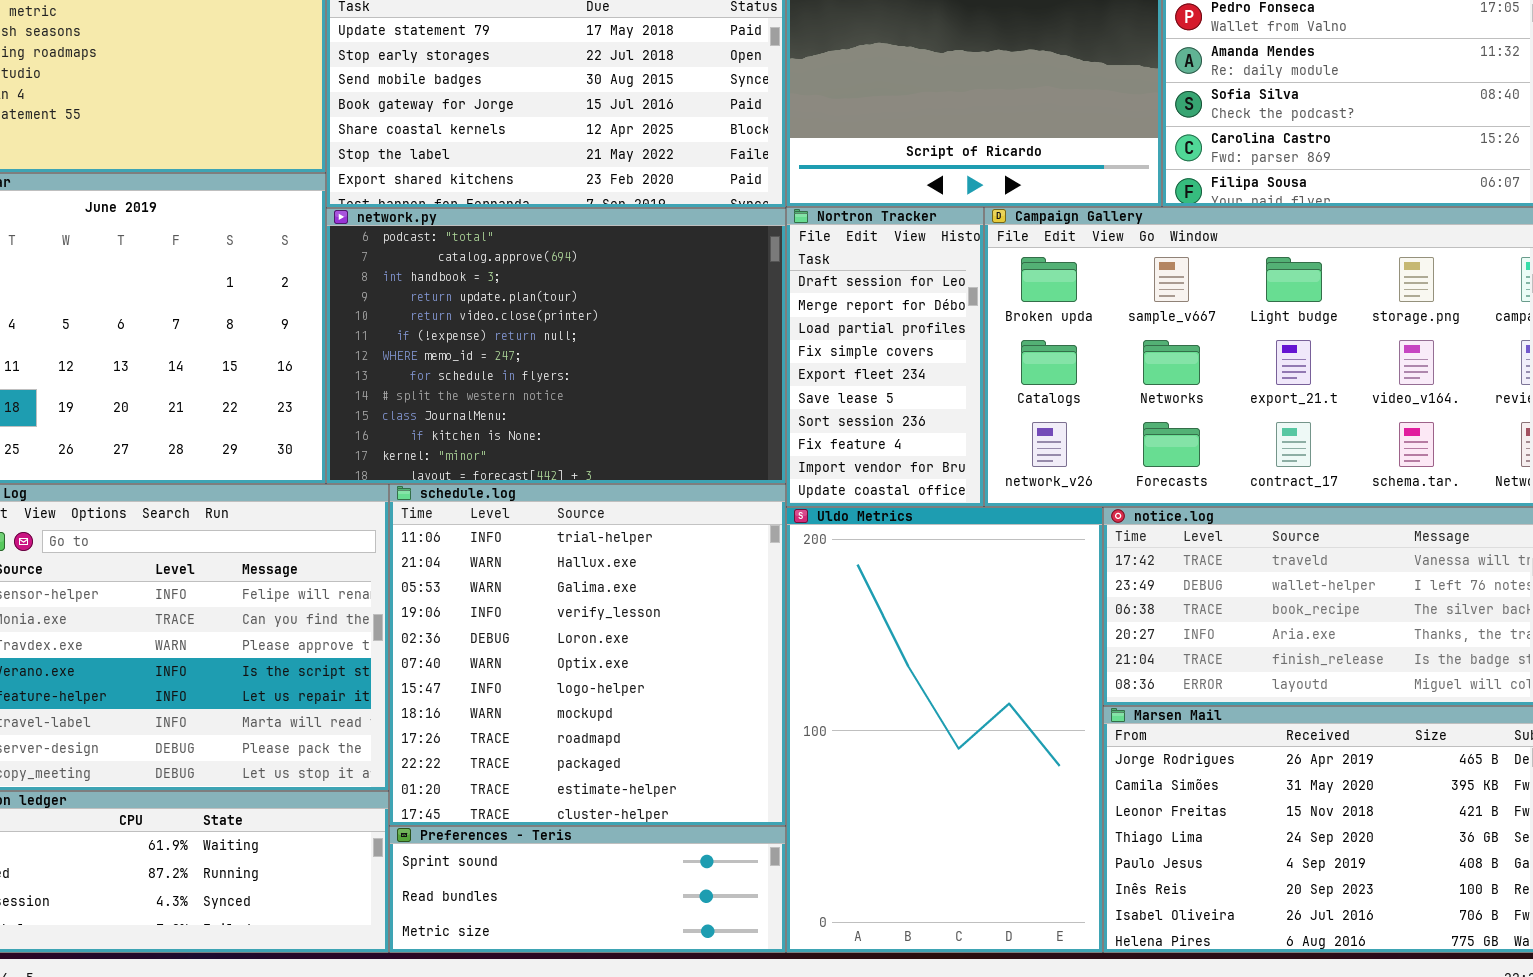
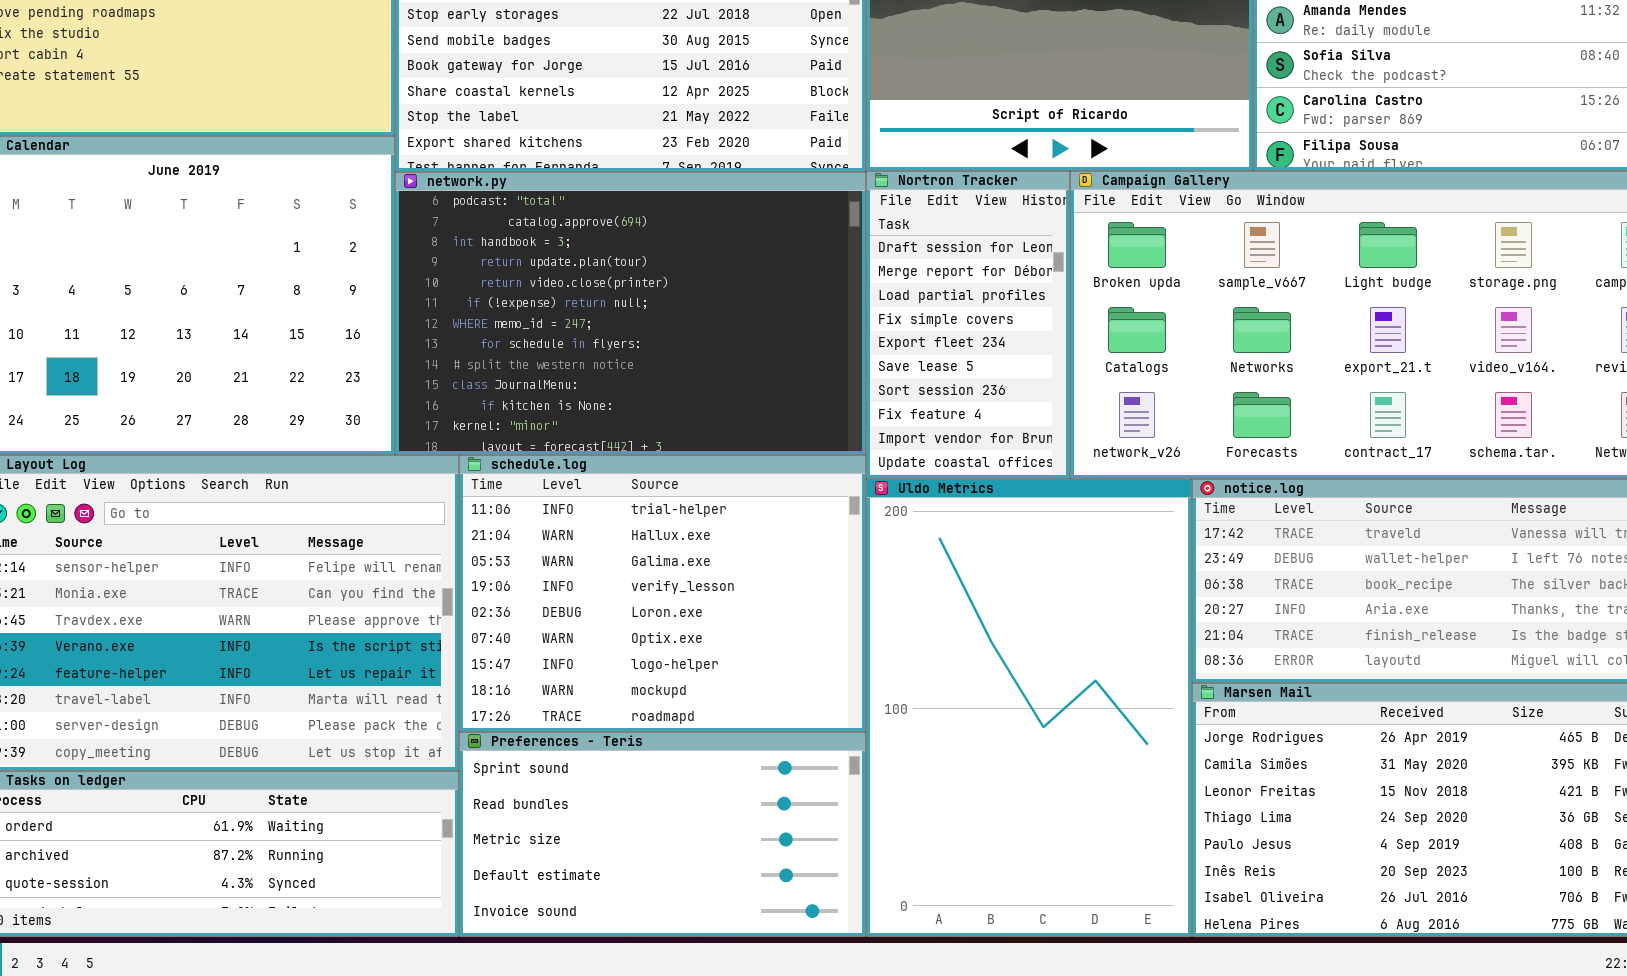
schedule.log: [389,484,786,826] -> [459,455,866,732], resized
Preferences - Teris: [389,826,786,953] -> [459,732,866,937], resized

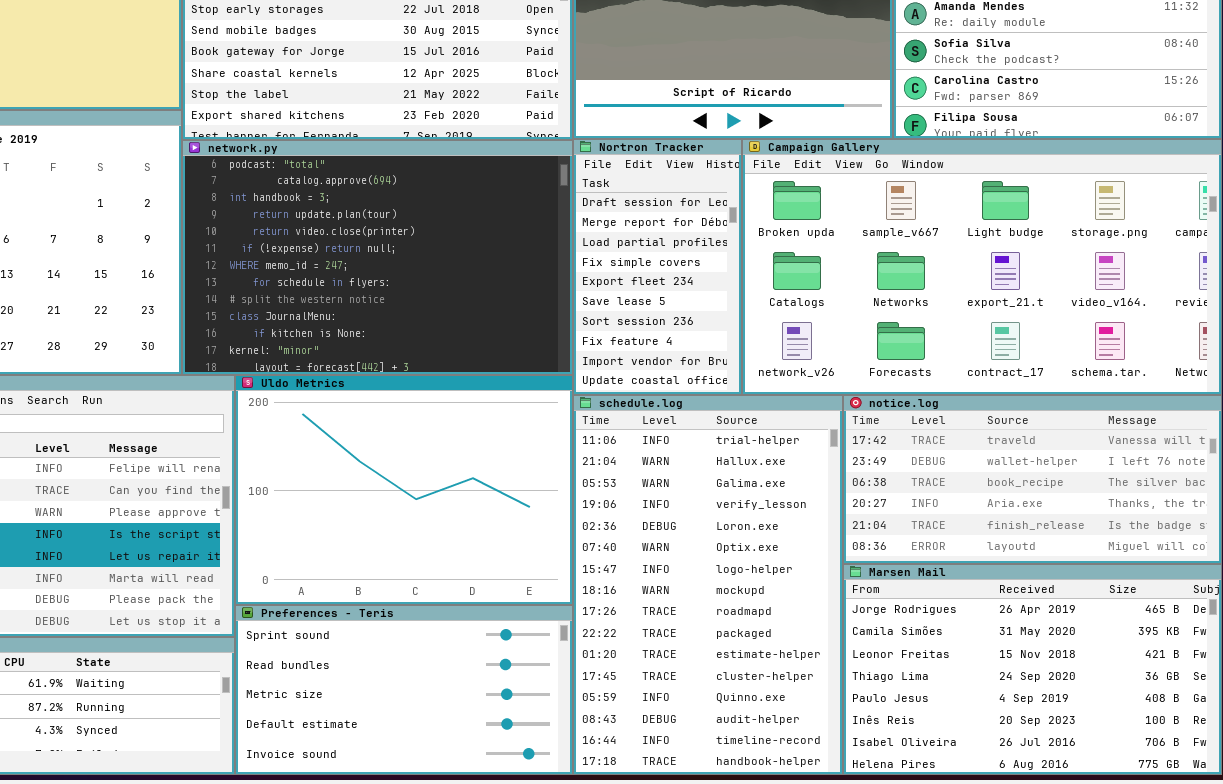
schedule.log: [459,455,866,732] -> [573,395,843,775], moved, resized
Uldo Metrics: [866,479,1192,937] -> [235,375,573,605], moved, resized

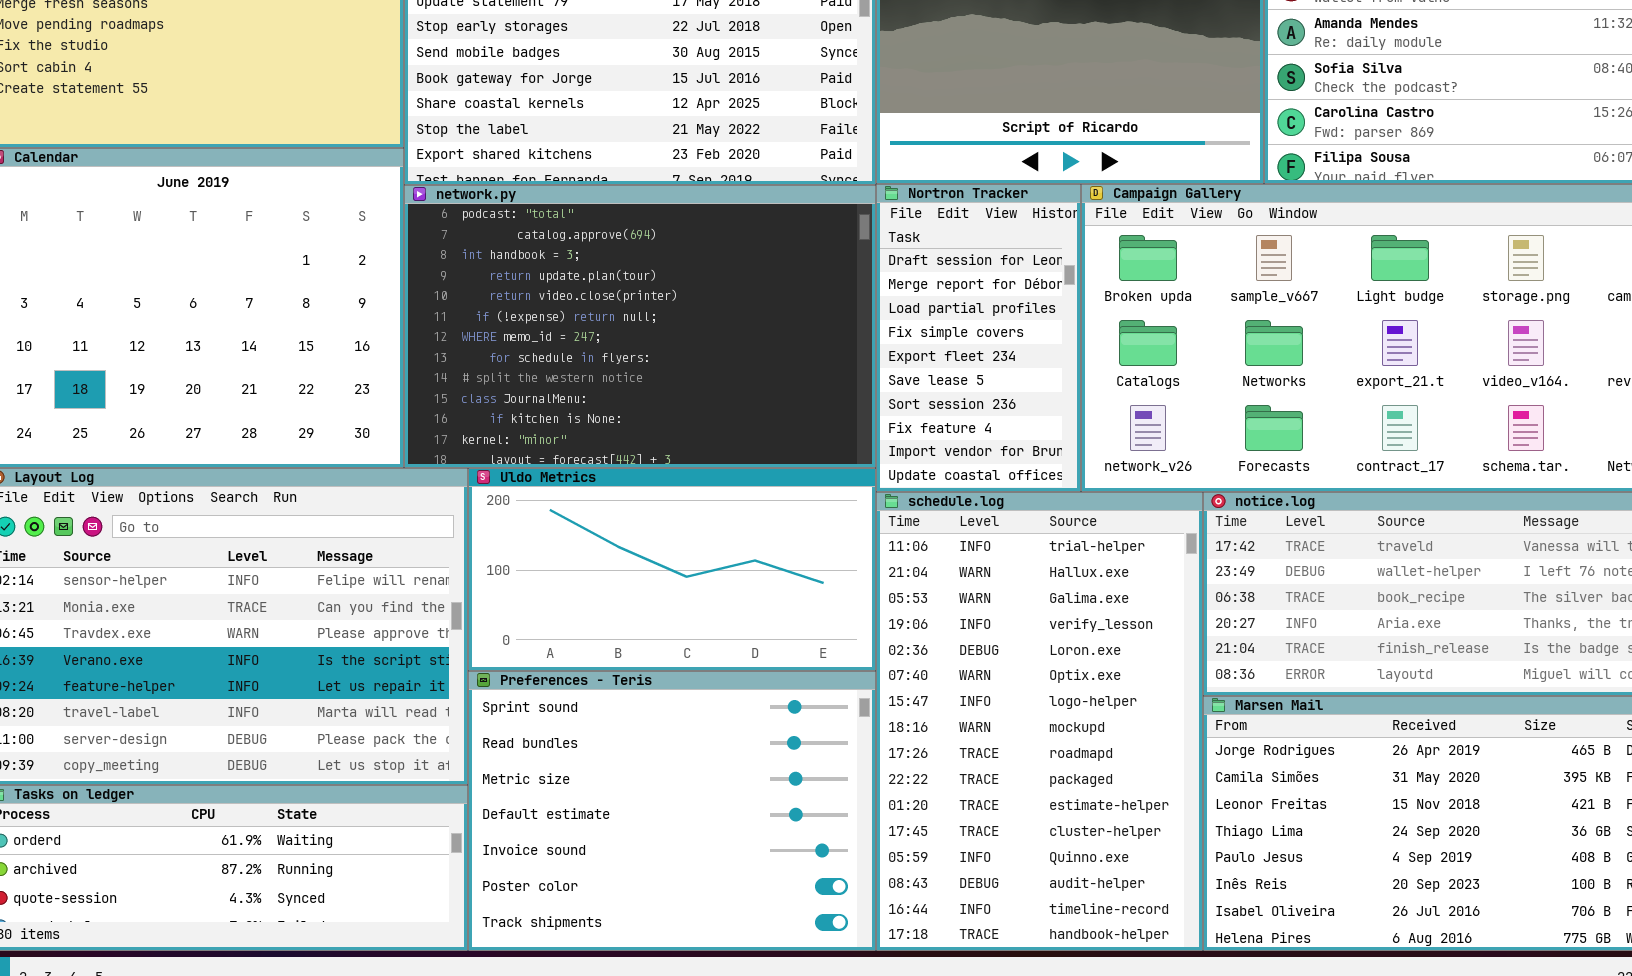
Uldo Metrics: [235,375,573,605] -> [468,468,876,671], resized
Preferences - Teris: [235,605,573,775] -> [468,671,876,951], resized

